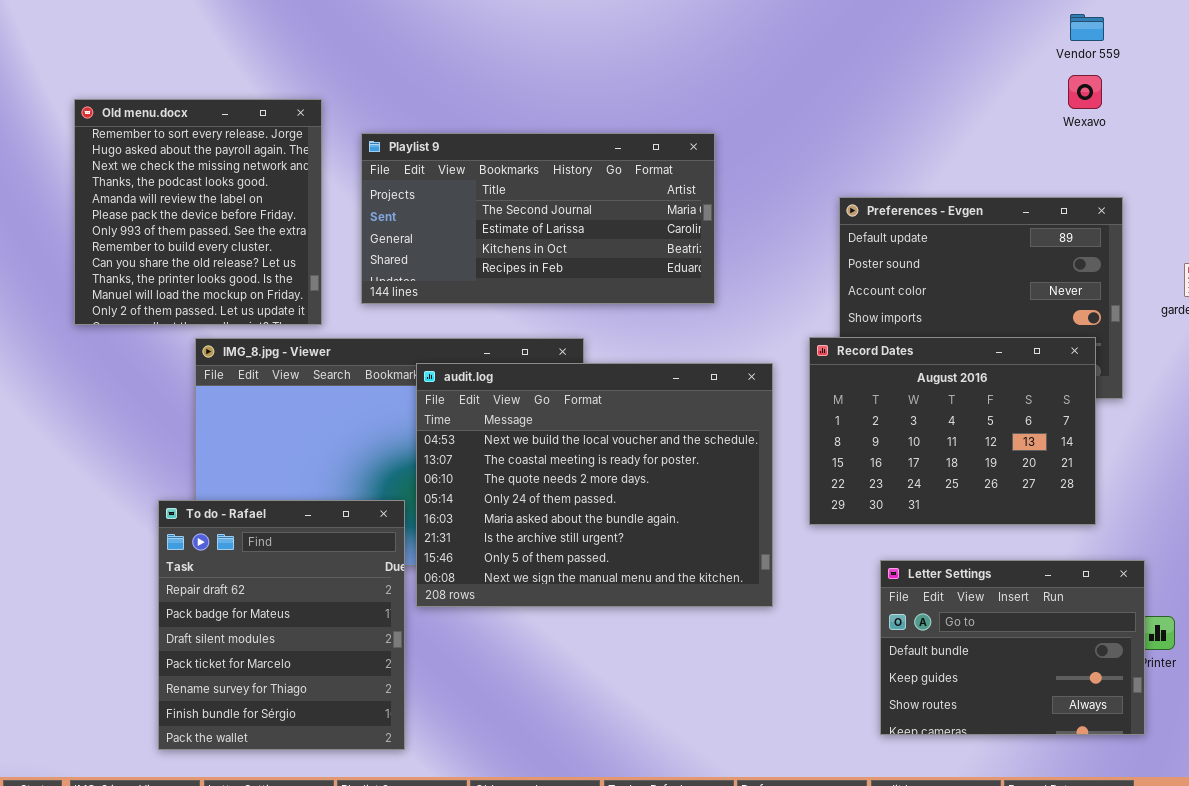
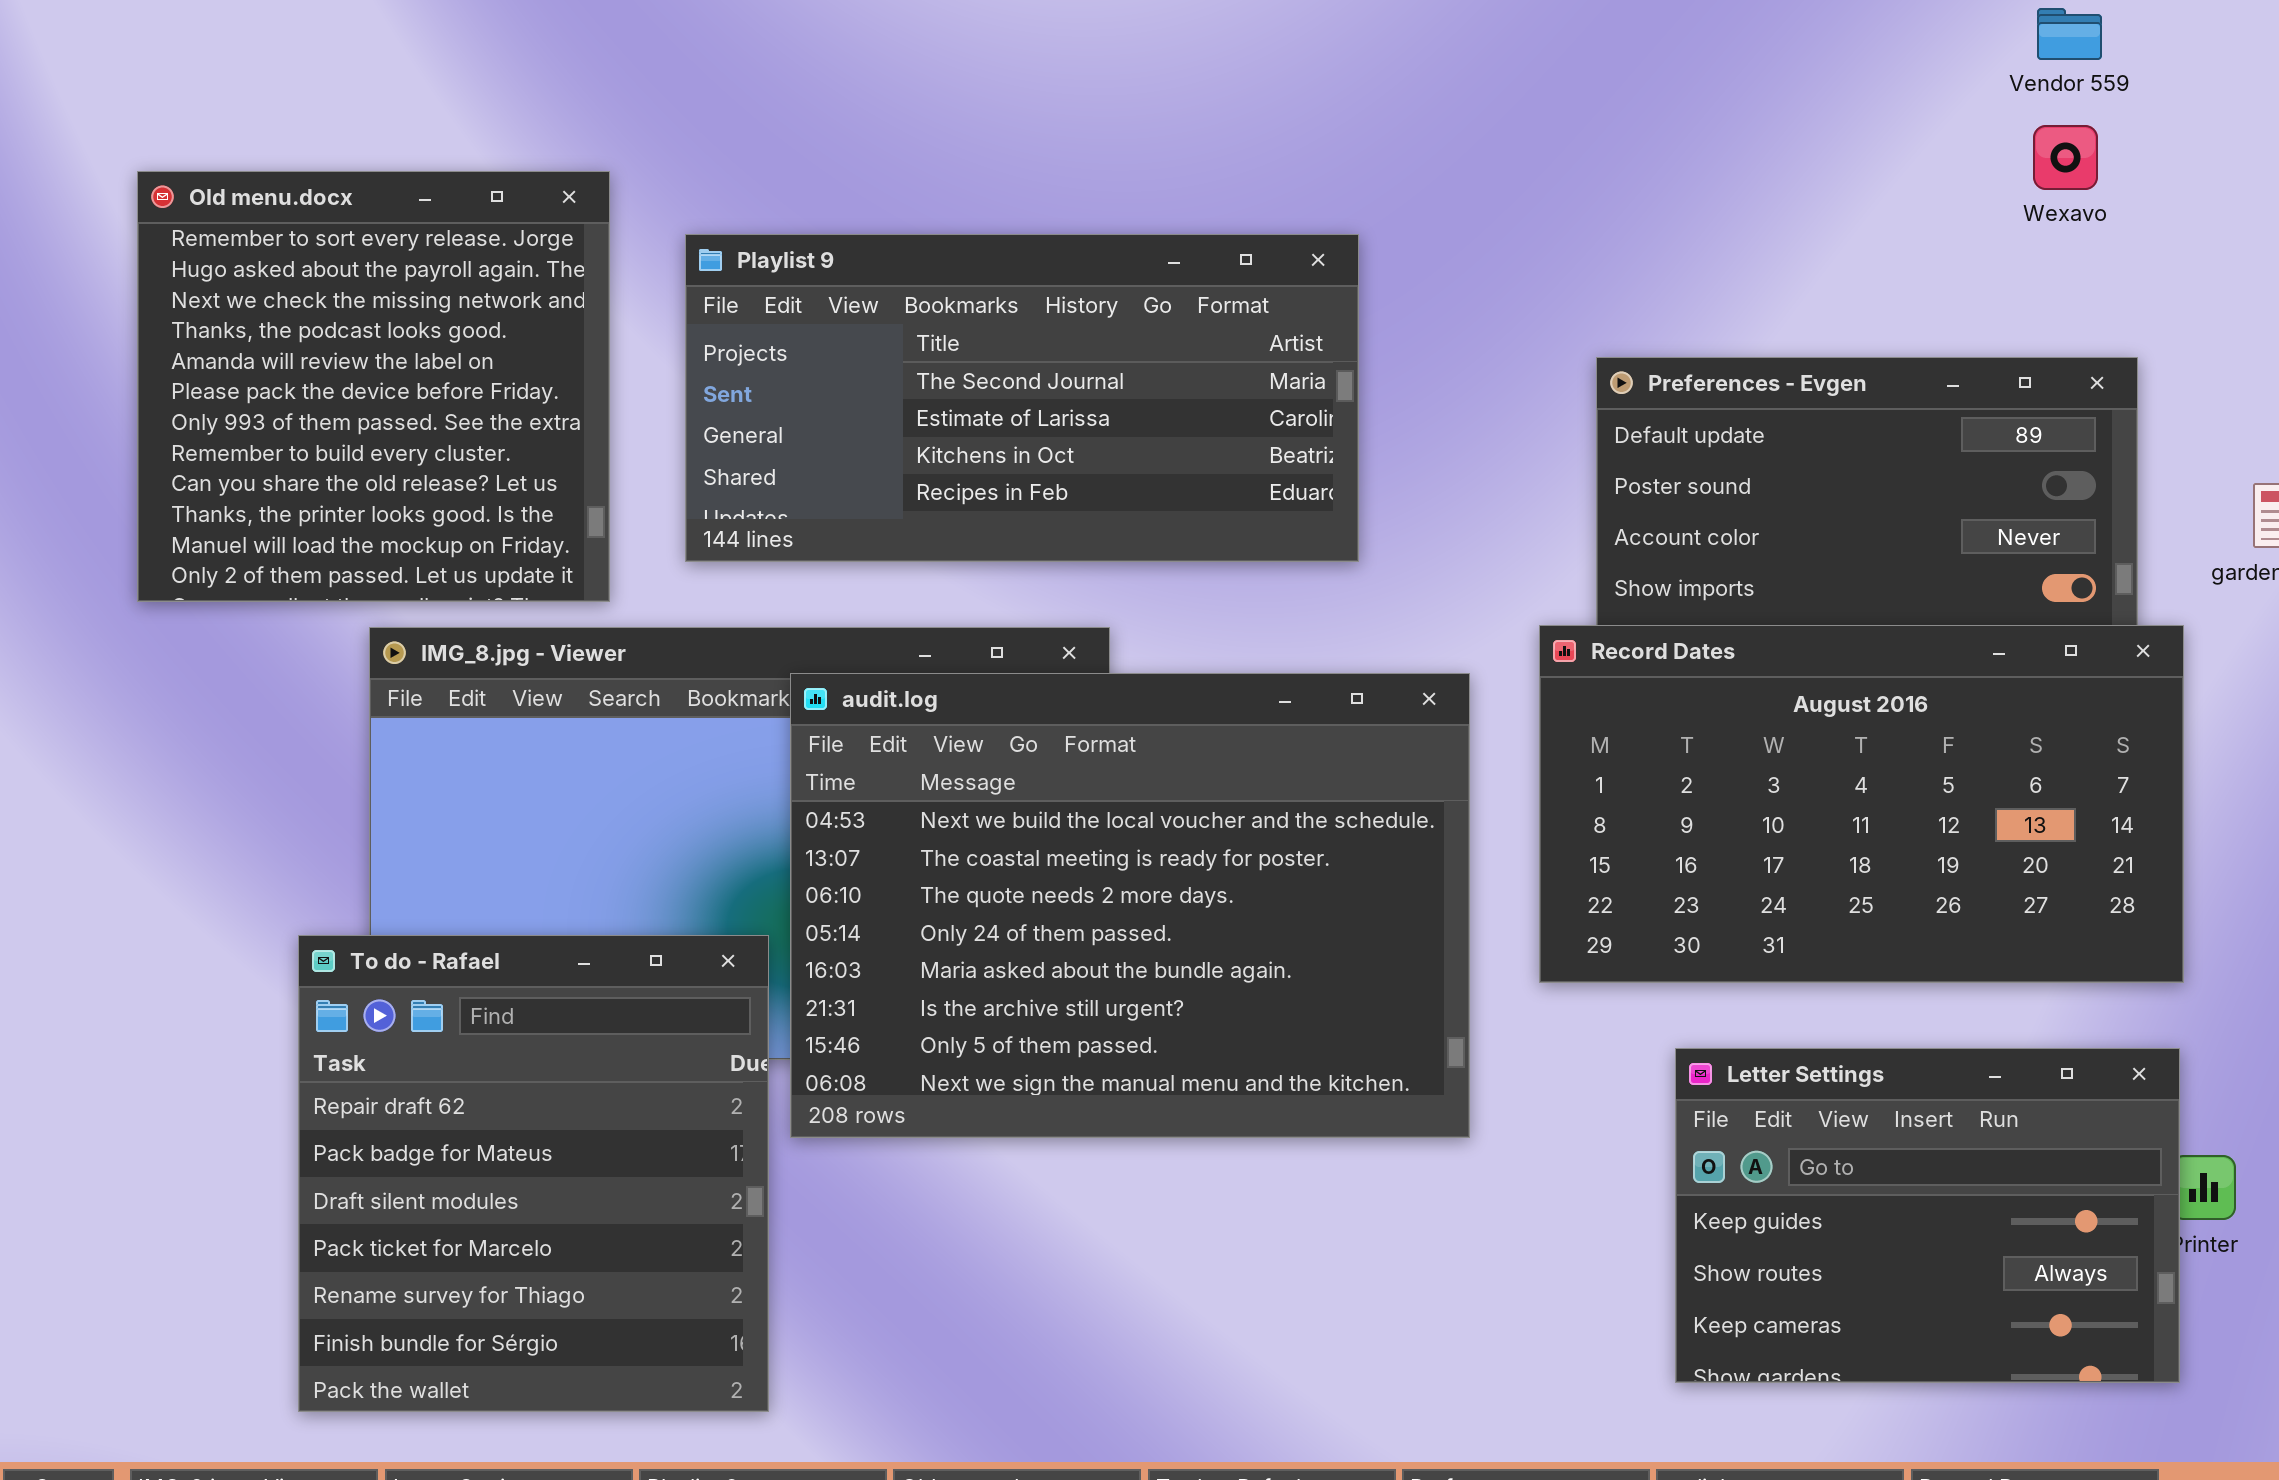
Record Dates: [809,337,1096,525] -> [1539,625,2184,983], resized
Letter Settings: [880,560,1145,735] -> [1675,1048,2180,1383], scrolled down 1 row

